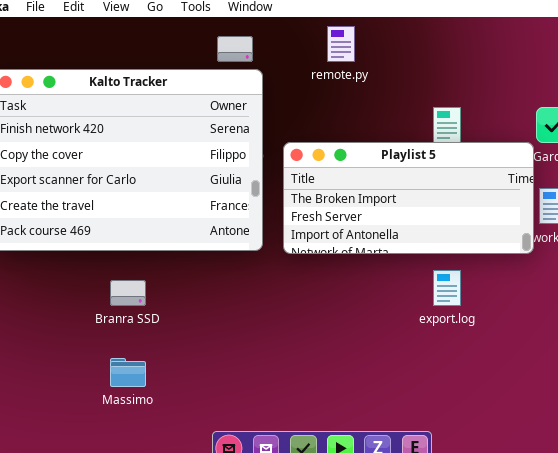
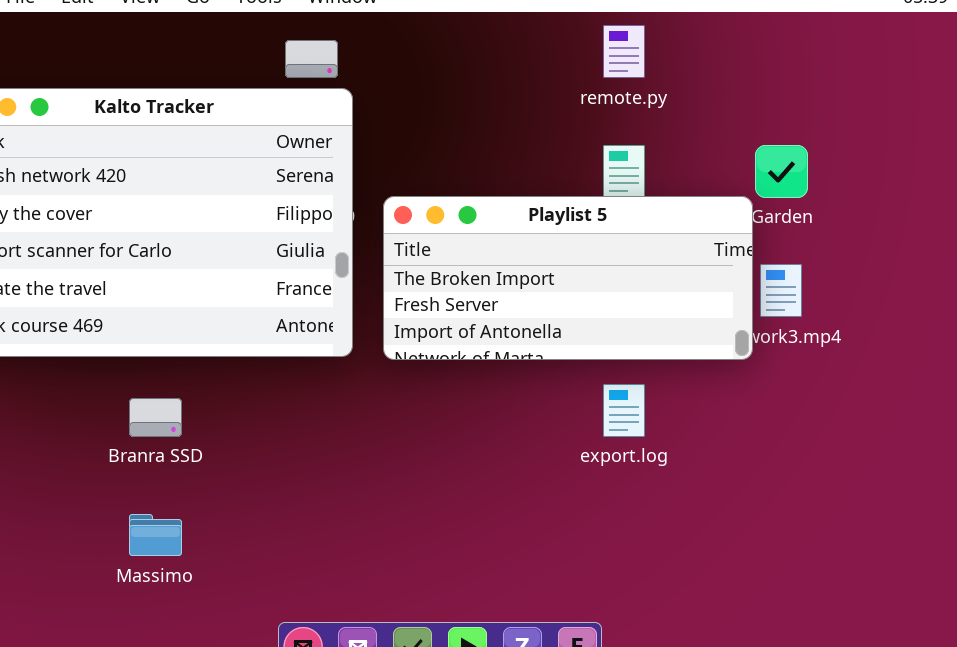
remote.py: [327,26,355,62] -> [603,25,645,78], moved

